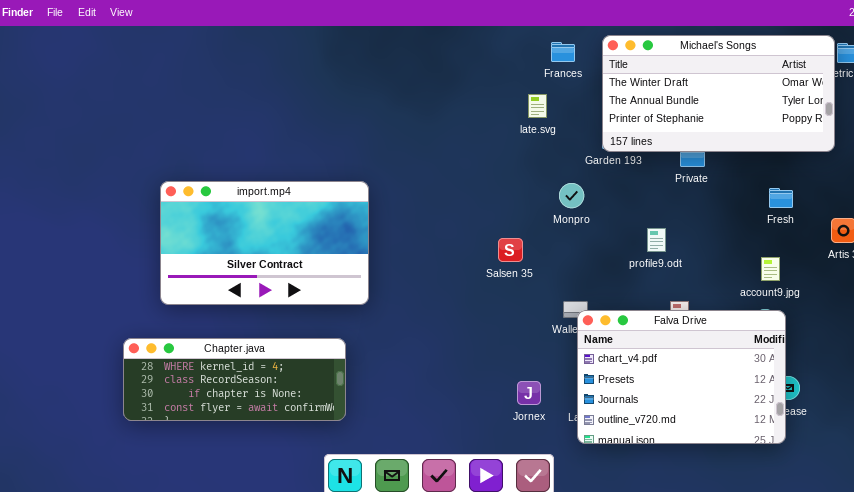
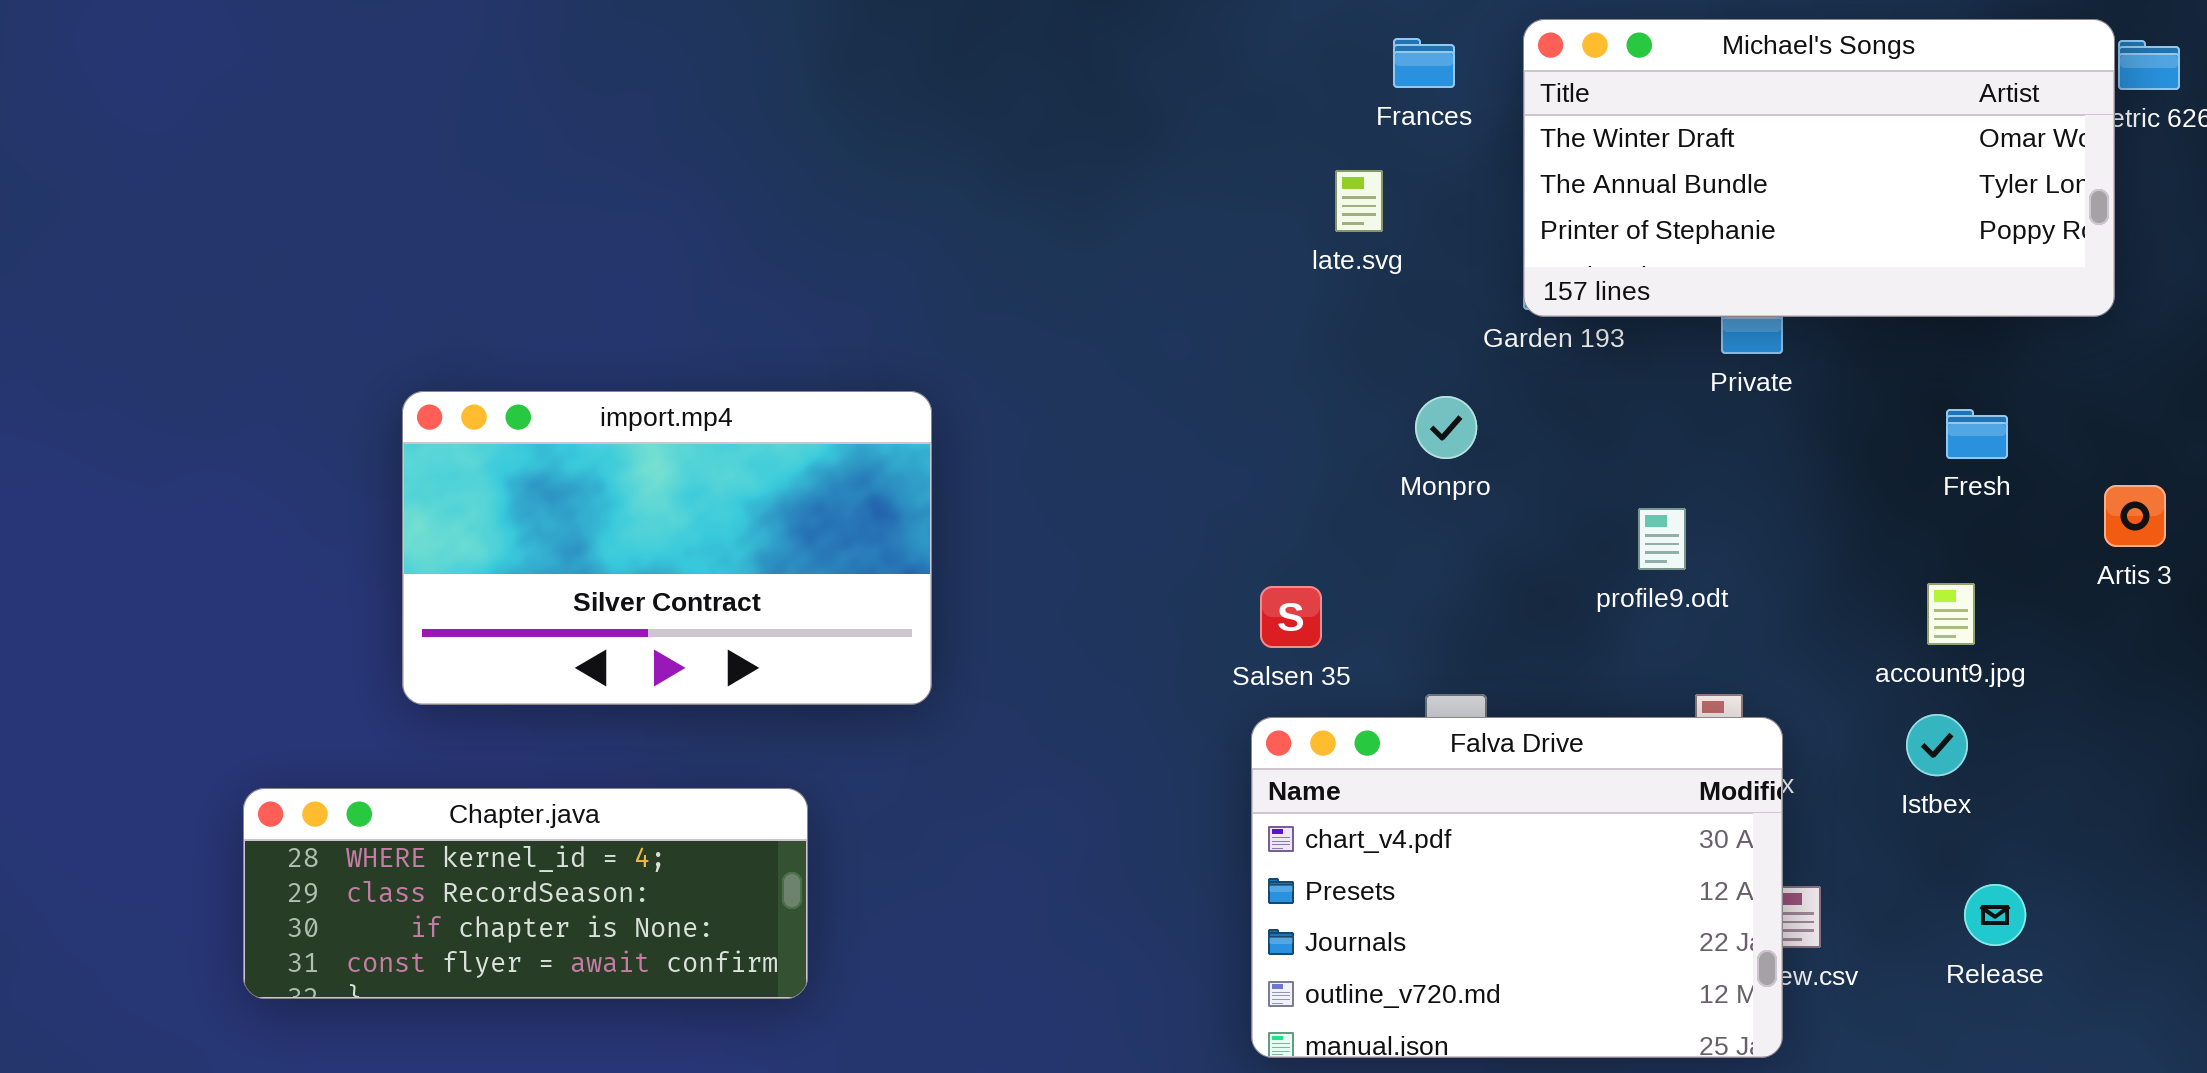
Salsen 35: [498,238,523,262] -> [1260,586,1322,648], moved
Falva Drive: [577,310,786,444] -> [1251,717,1783,1058], moved
Chapter.java: [123,338,346,421] -> [243,788,808,999], moved

